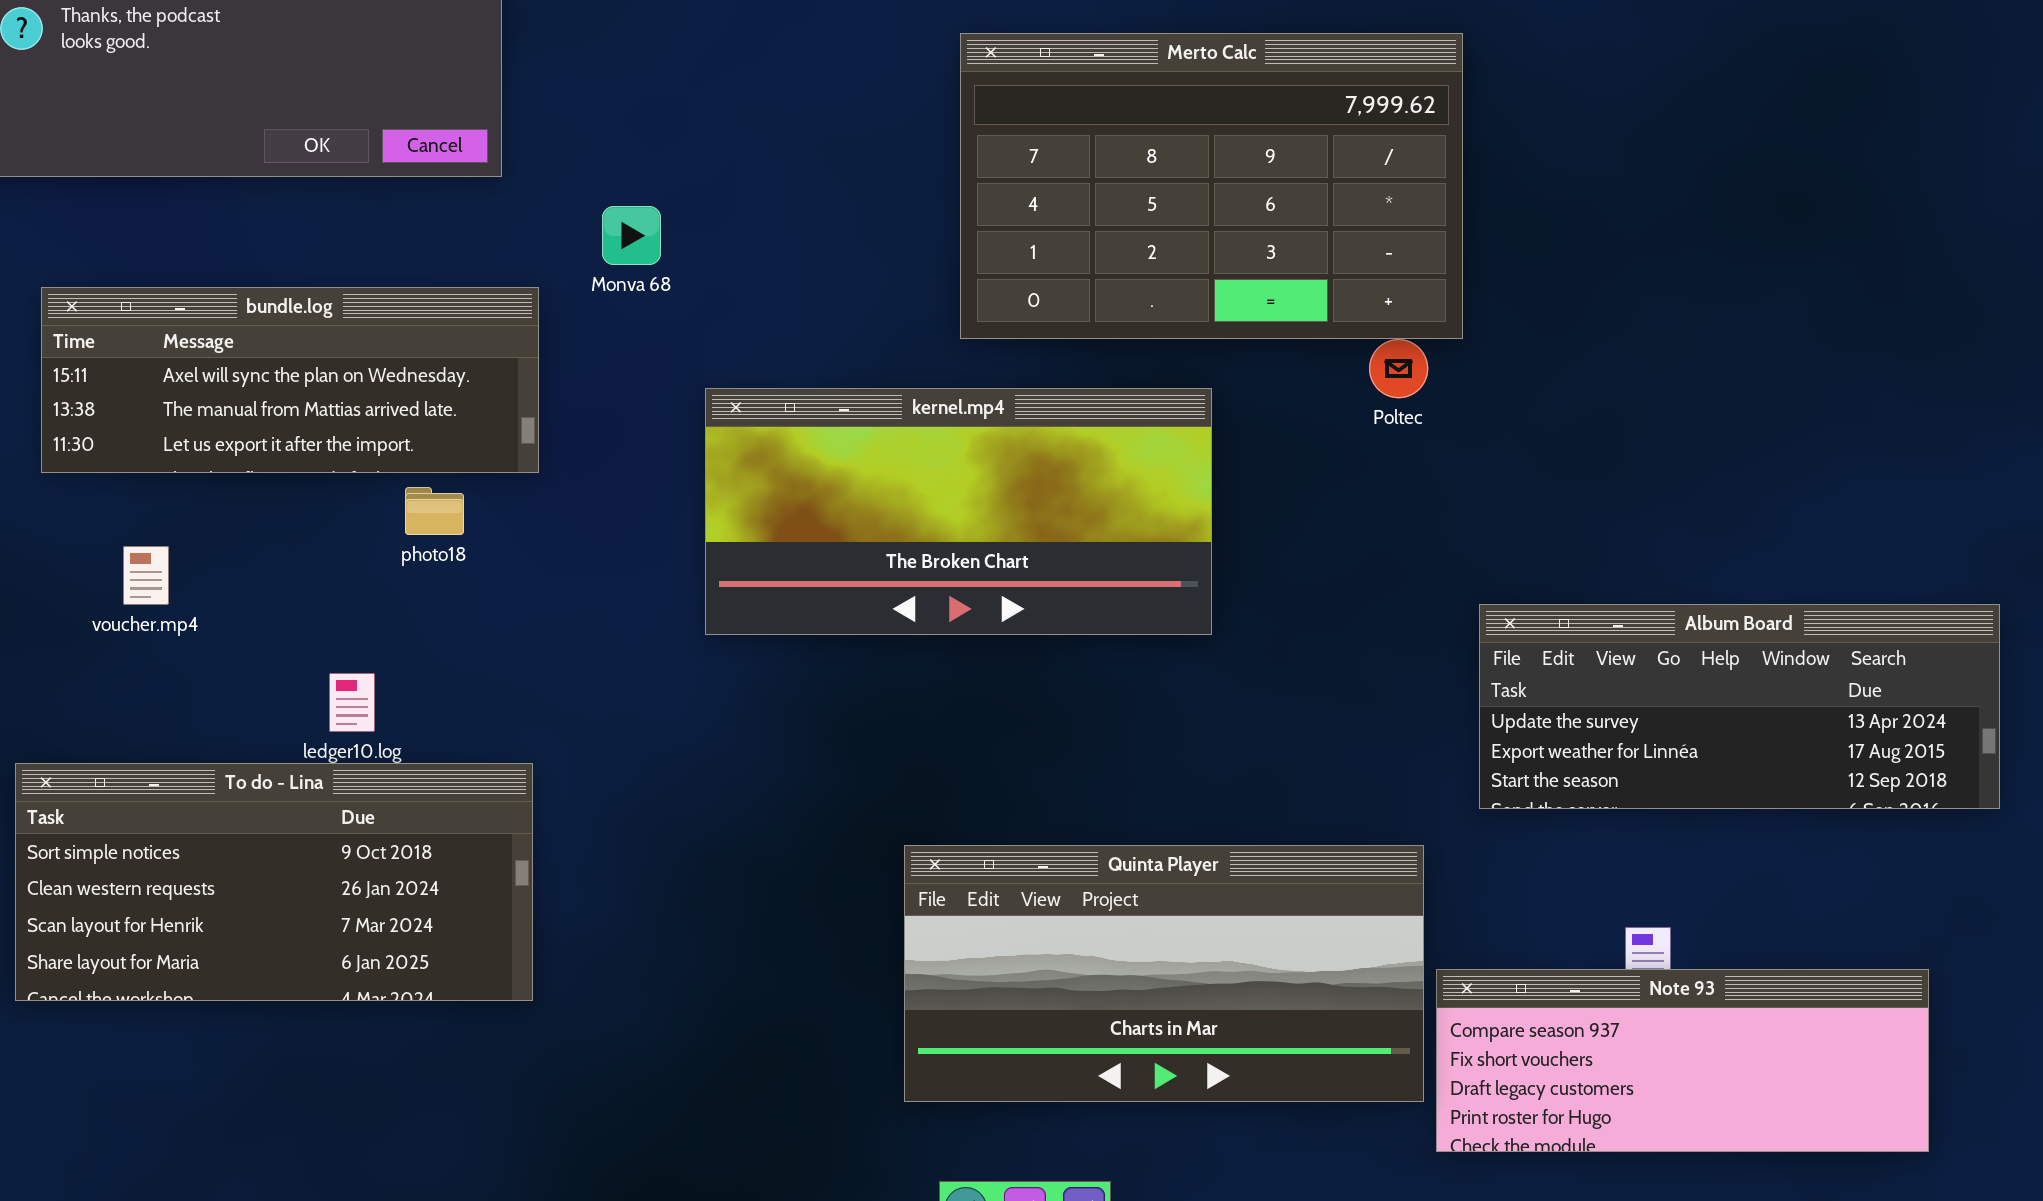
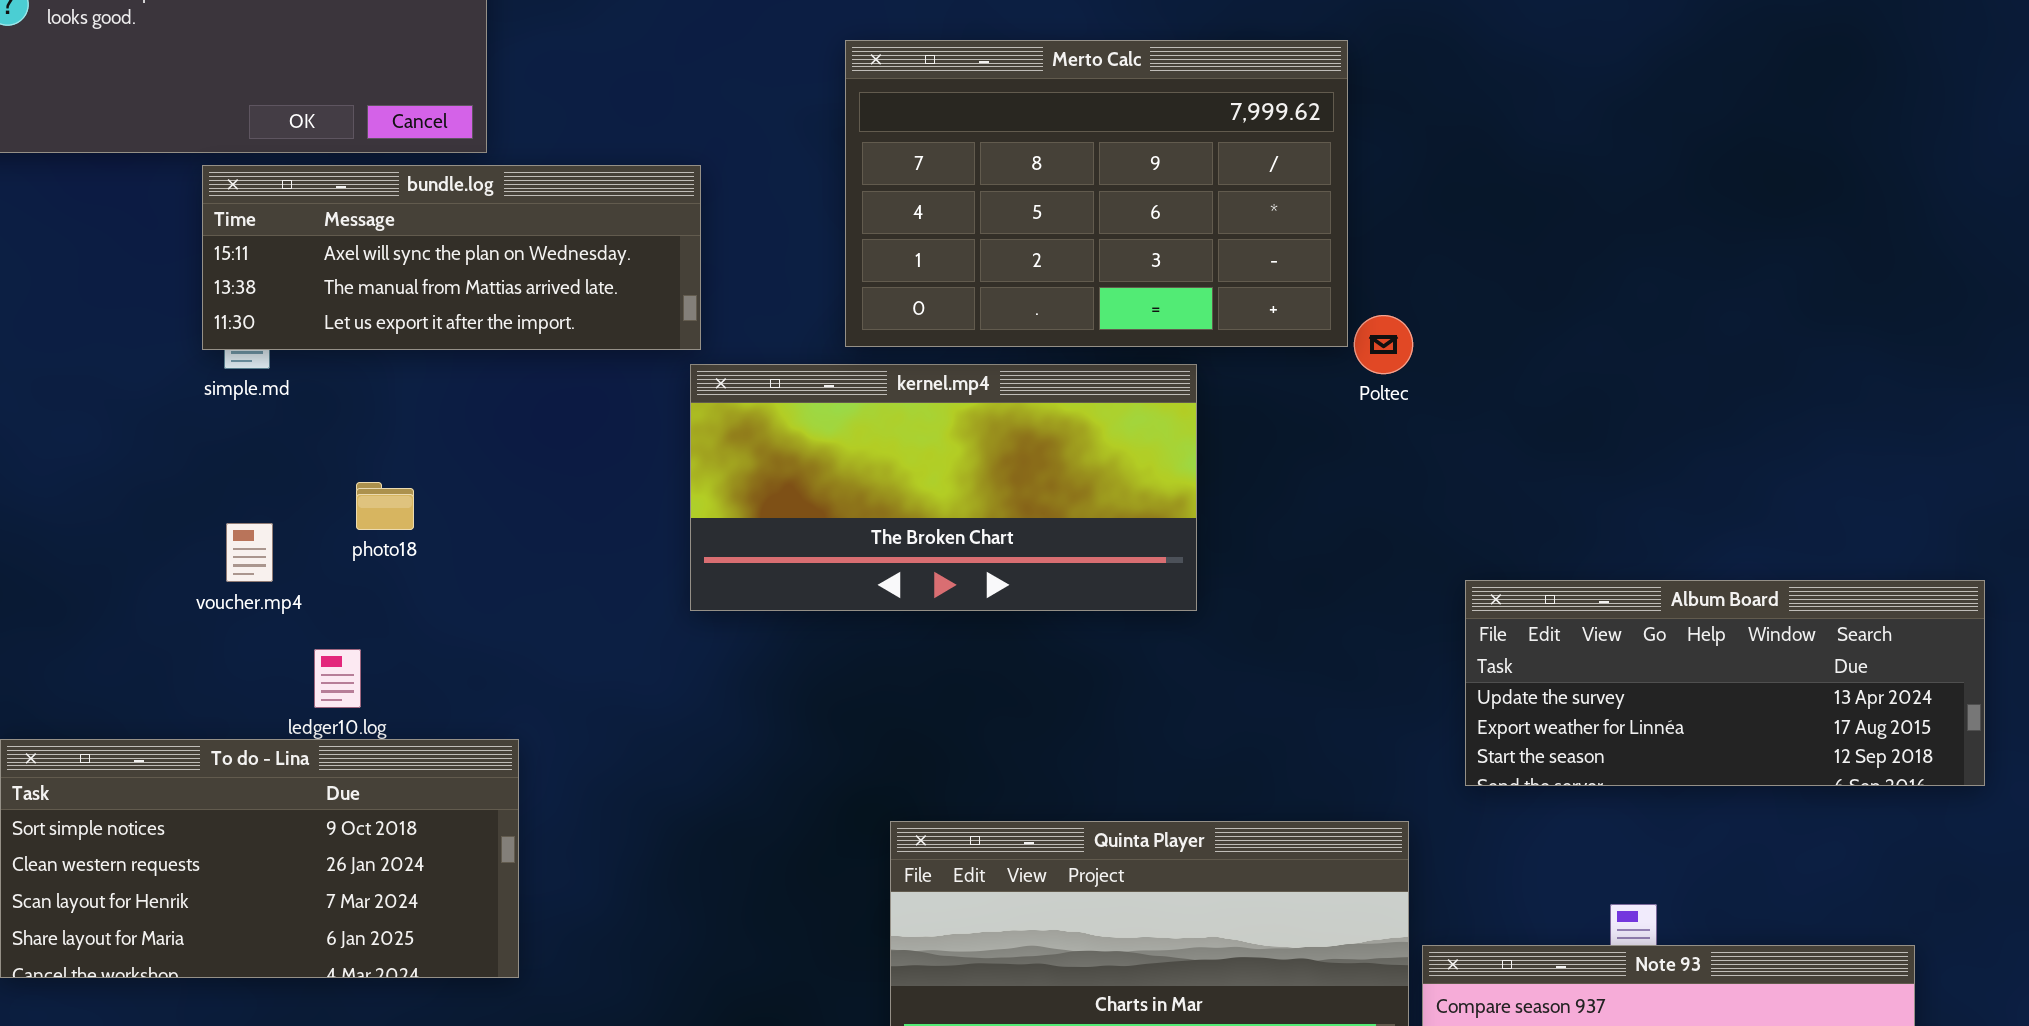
Merto Calc: [960,33,1463,339] -> [845,40,1348,347], moved
bundle.log: [41,287,539,473] -> [202,165,701,350], moved
photo18: [405,487,464,535] -> [356,482,414,530], moved
voucher.mp4: [123,546,169,605] -> [226,523,273,582], moved

